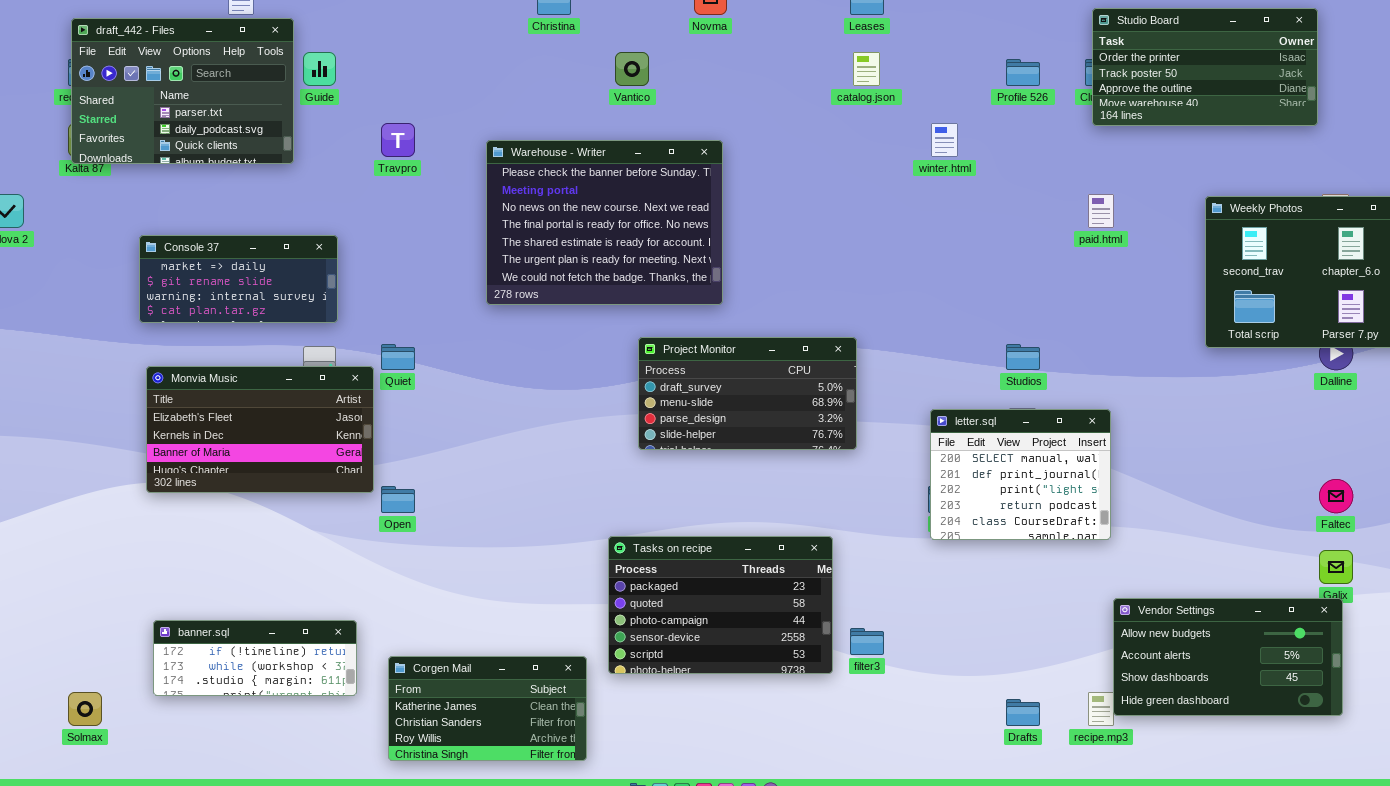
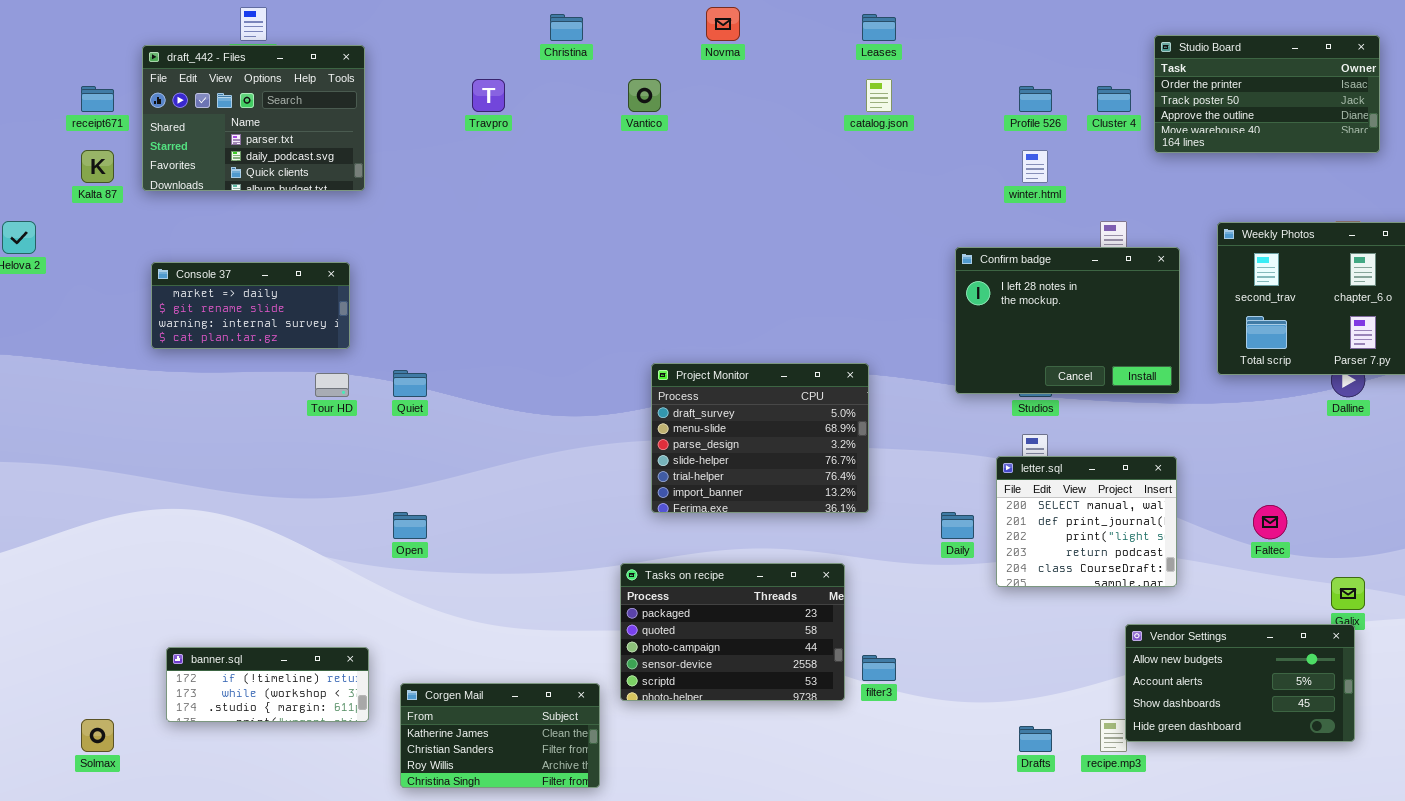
Studio Board: [1092,8,1318,126] -> [1154,35,1380,153], moved
draft_442 - Files: [71,18,294,164] -> [142,45,365,191], moved
Travpro: [381,123,415,157] -> [472,79,505,112], moved
winter.html: [931,123,958,157] -> [1022,150,1048,183], moved
Warehouse - Writer: [486,140,723,305] -> none, closed
Confirm badge: none -> [955,247,1180,394], opened
Project Monitor: [638,337,857,450] -> [651,363,869,513], resized
Monvia Music: [146,366,374,493] -> none, closed
letter.sql: [930,409,1111,540] -> [996,456,1177,587], moved
Faltec: [1319,479,1353,513] -> [1253,505,1287,539], moved

